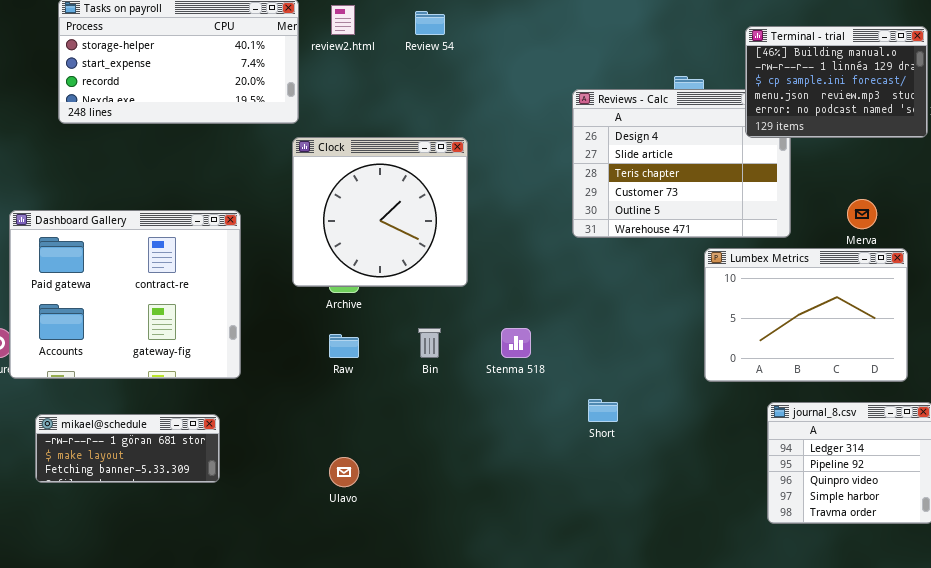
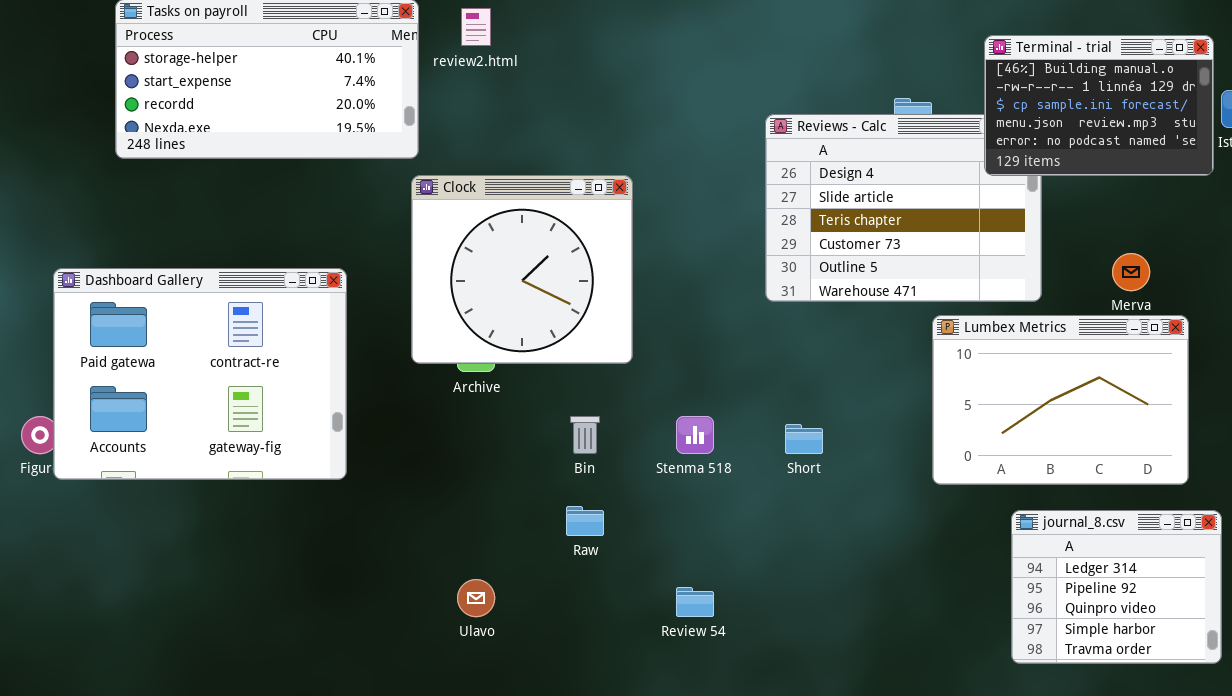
Review 54: [415,11,445,35] -> [676,587,714,617], moved
Raw: [329,334,359,358] -> [566,506,604,536], moved
Short: [588,399,618,422] -> [785,424,823,454], moved
mikael@schedule: [35,414,220,483] -> none, closed

